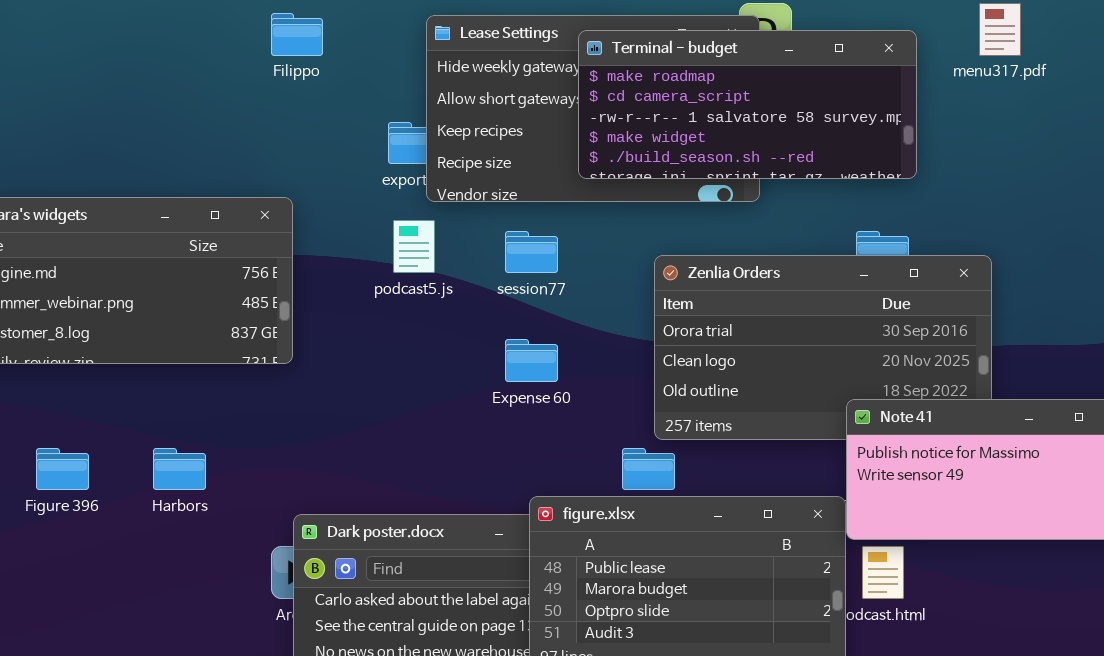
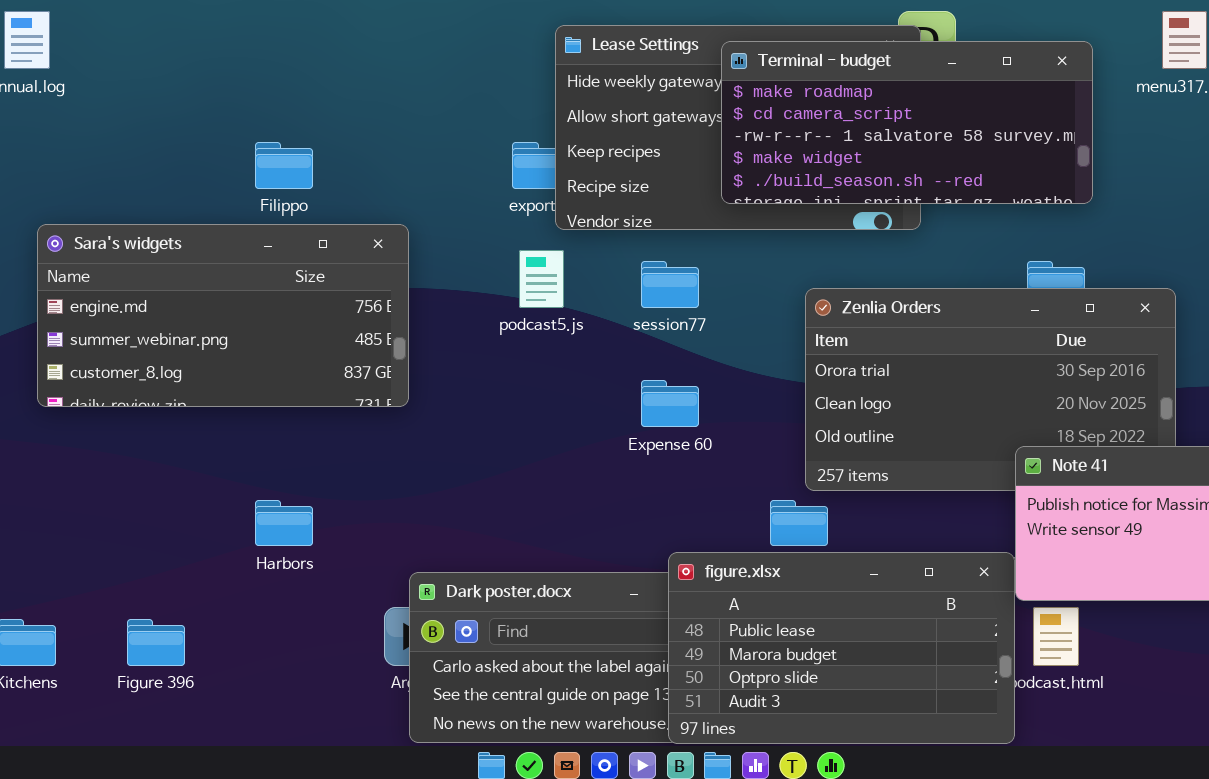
Filippo: [271,13,323,56] -> [255,142,313,189], moved
Figure 396: [36,448,89,490] -> [127,619,185,666], moved

